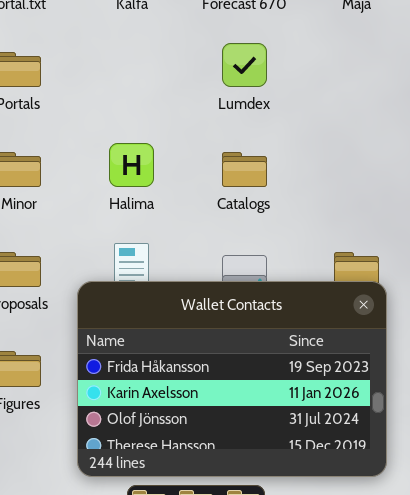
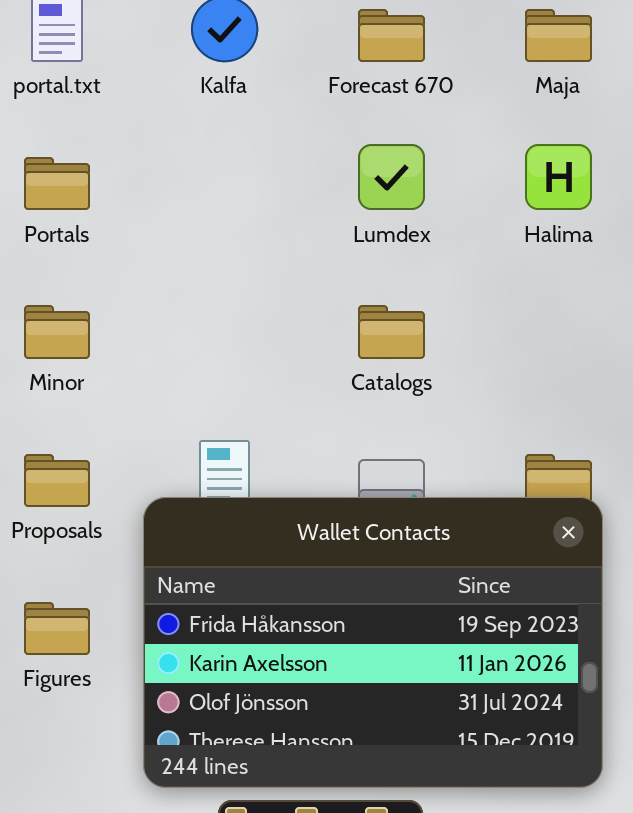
Halima: [109,143,154,187] -> [525,144,592,210], moved

